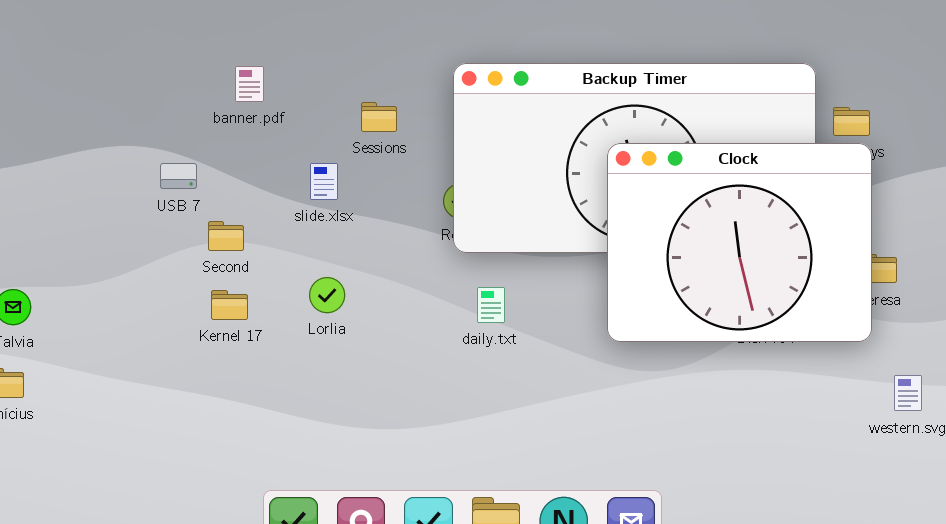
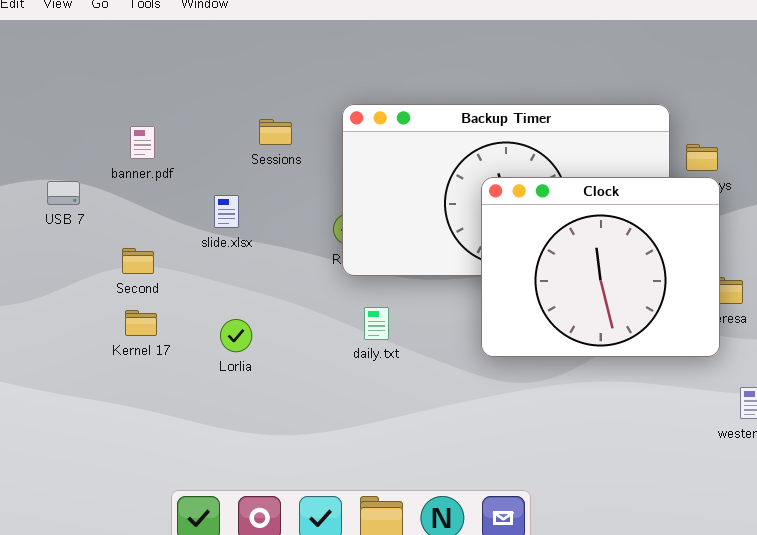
banner.pdf: [235,66,264,102] -> [130,126,155,159], moved
Sessions: [361,102,397,132] -> [259,119,292,145], moved
USB 7: [160,163,197,189] -> [47,181,80,205], moved
Lorlia: [309,277,345,313] -> [220,319,252,352], moved

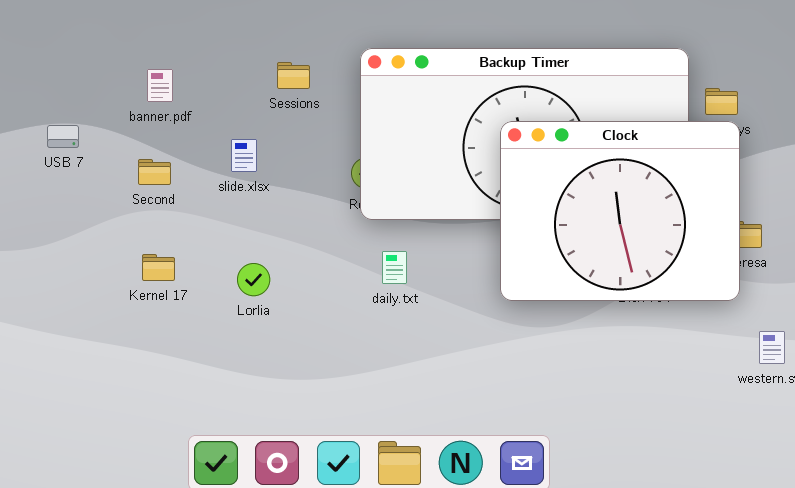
USB 7: [47,181,80,205] -> [47,125,79,148], moved
Second: [122,248,154,274] -> [138,159,171,185], moved

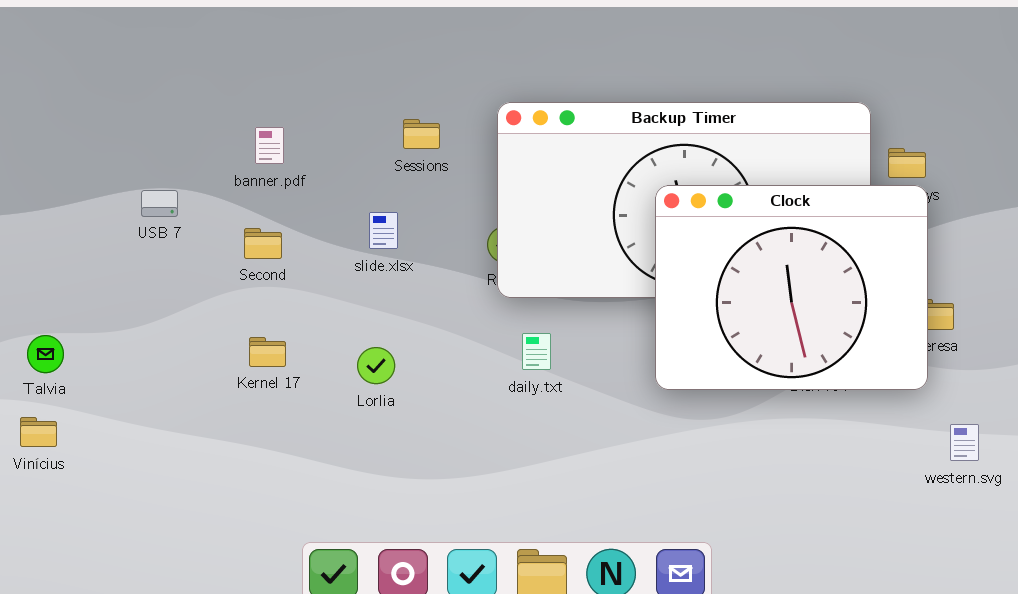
slide.xlsx: [231,139,257,172] -> [369,212,398,249], moved

